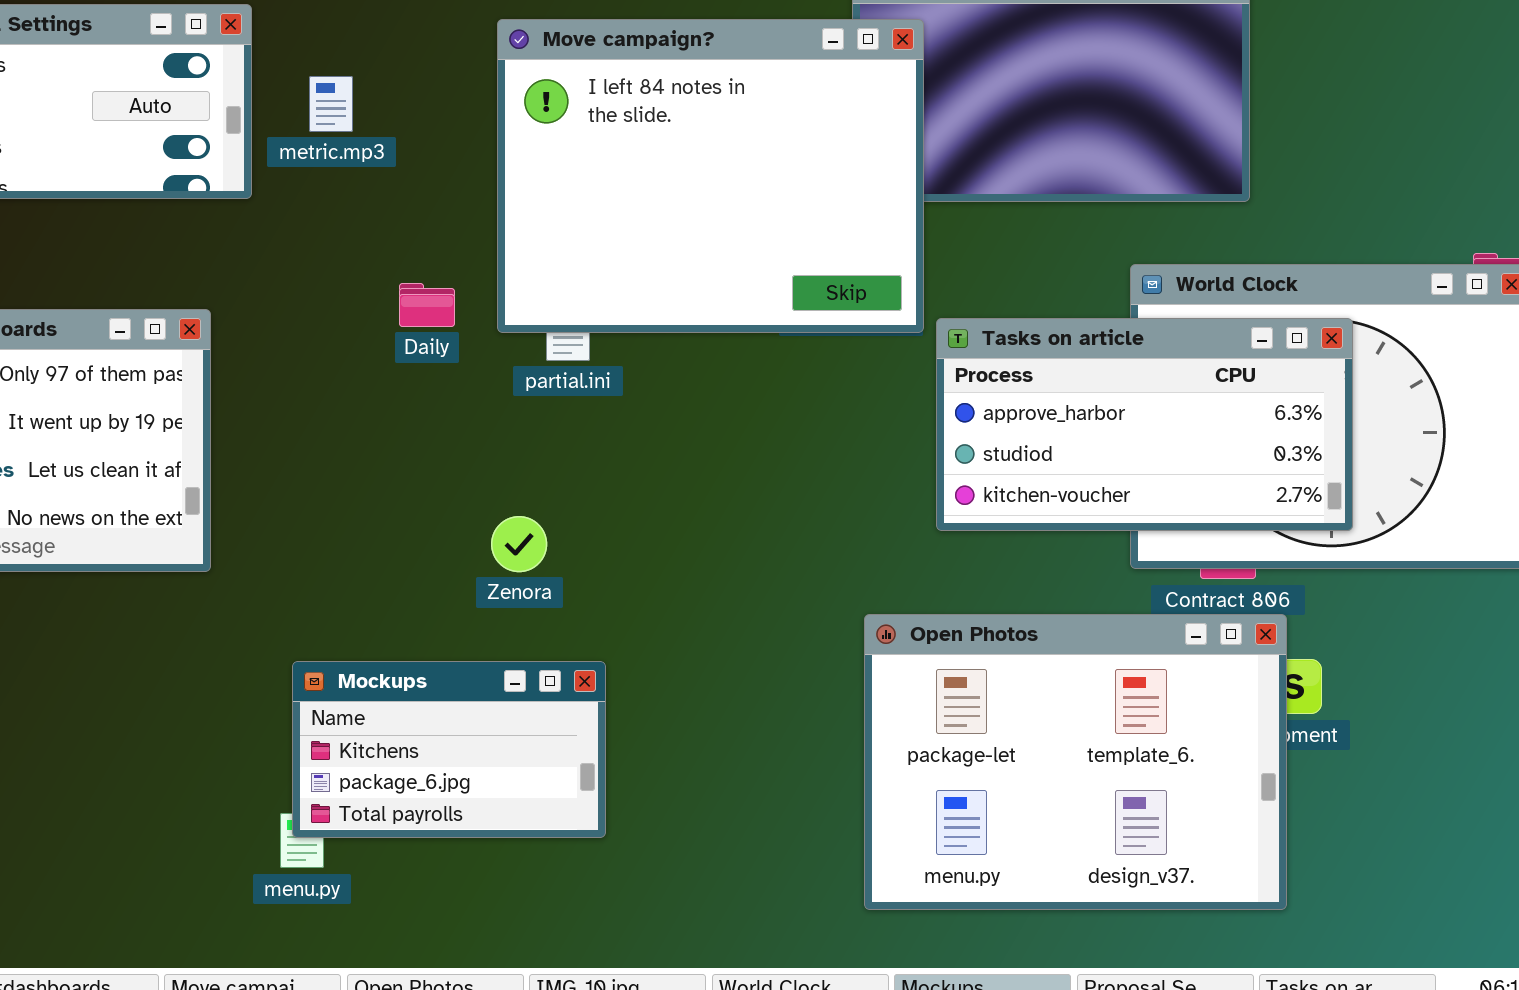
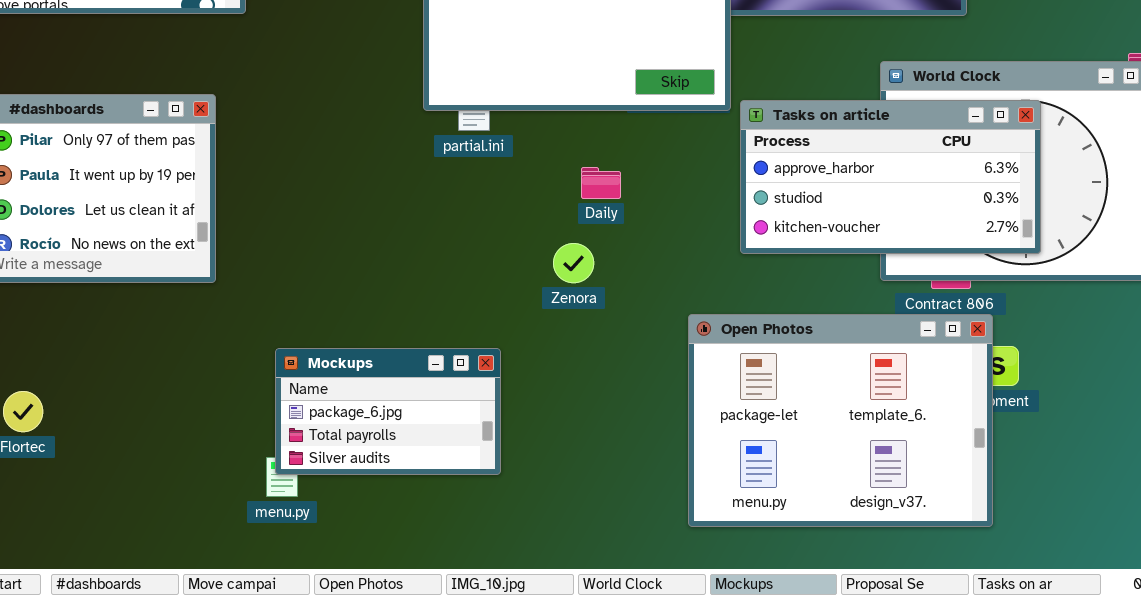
Daily: [399,283,455,327] -> [581,167,621,199], moved
Zenora: [491,516,547,572] -> [553,243,594,283], moved
Mockups: [292,661,606,838] -> [275,348,501,475], scrolled down 1 row

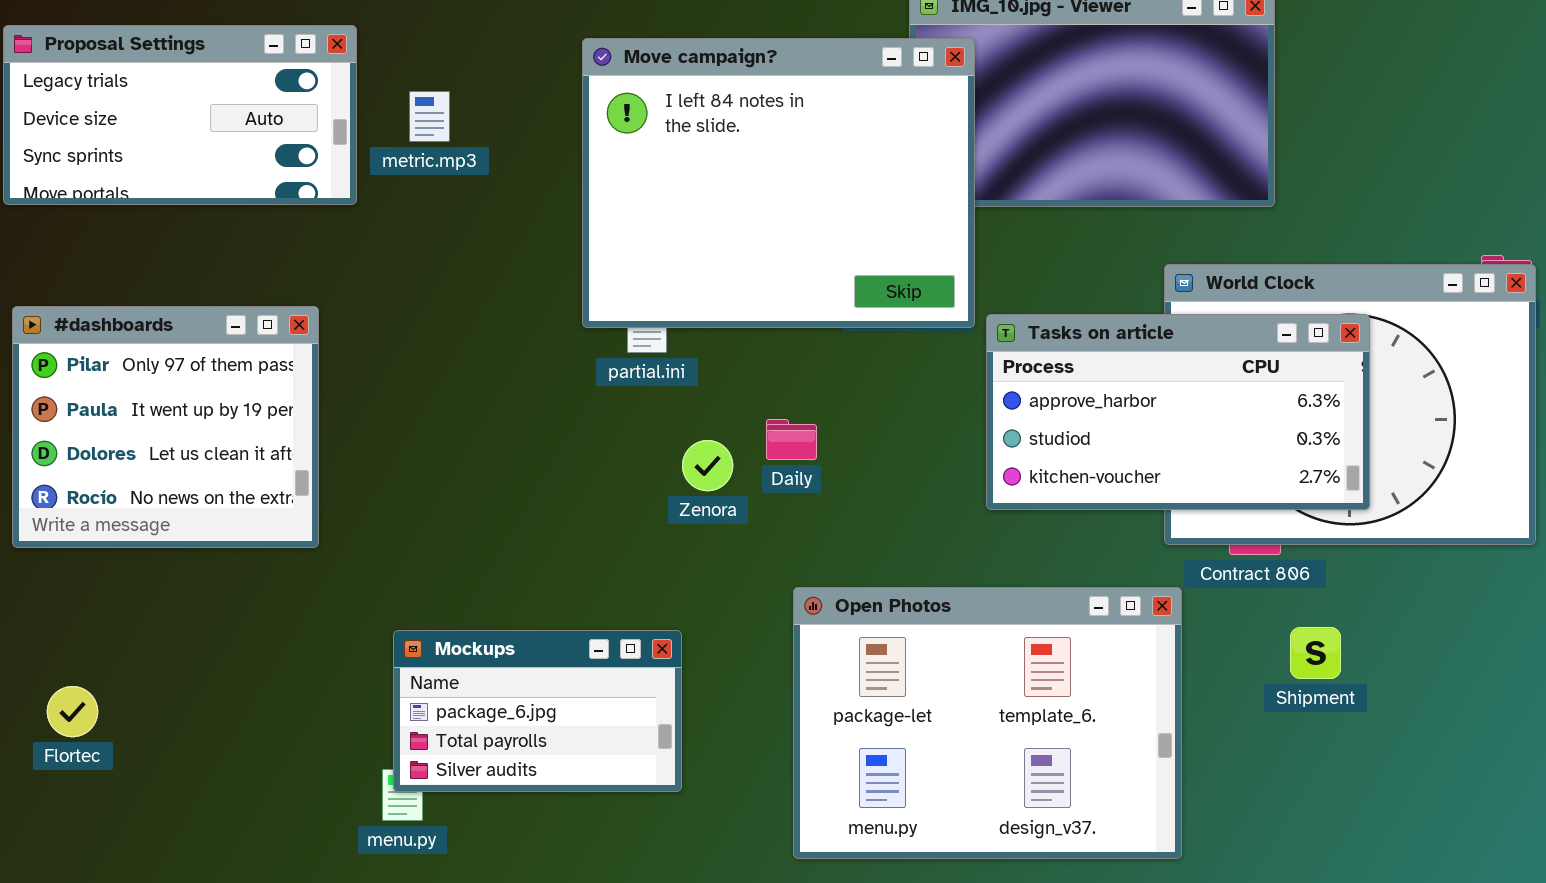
Daily: [581,167,621,199] -> [766,419,817,460], moved
Zenora: [553,243,594,283] -> [682,440,733,491], moved
Open Photos: [688,314,993,527] -> [793,587,1182,859], moved

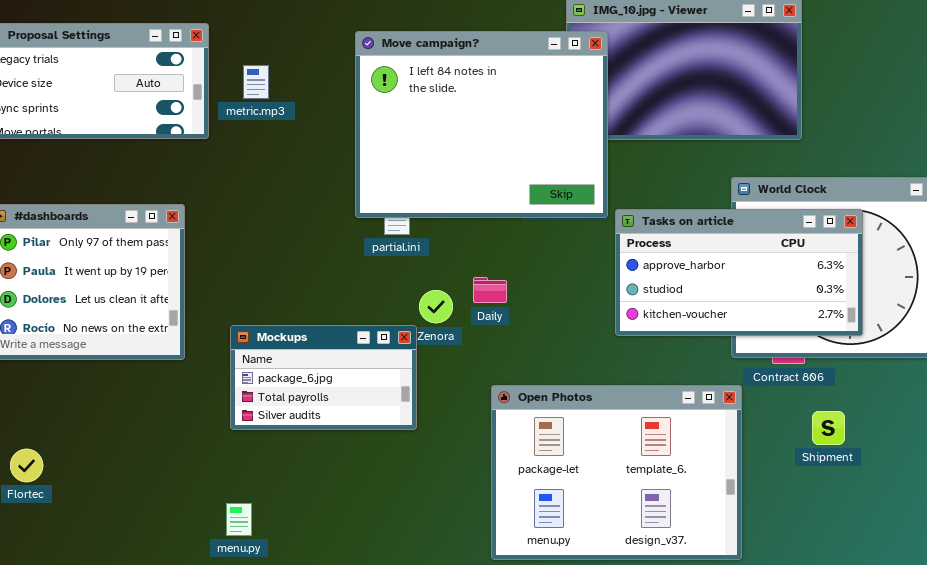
Mockups: [393,630,682,792] -> [230,325,417,430], moved

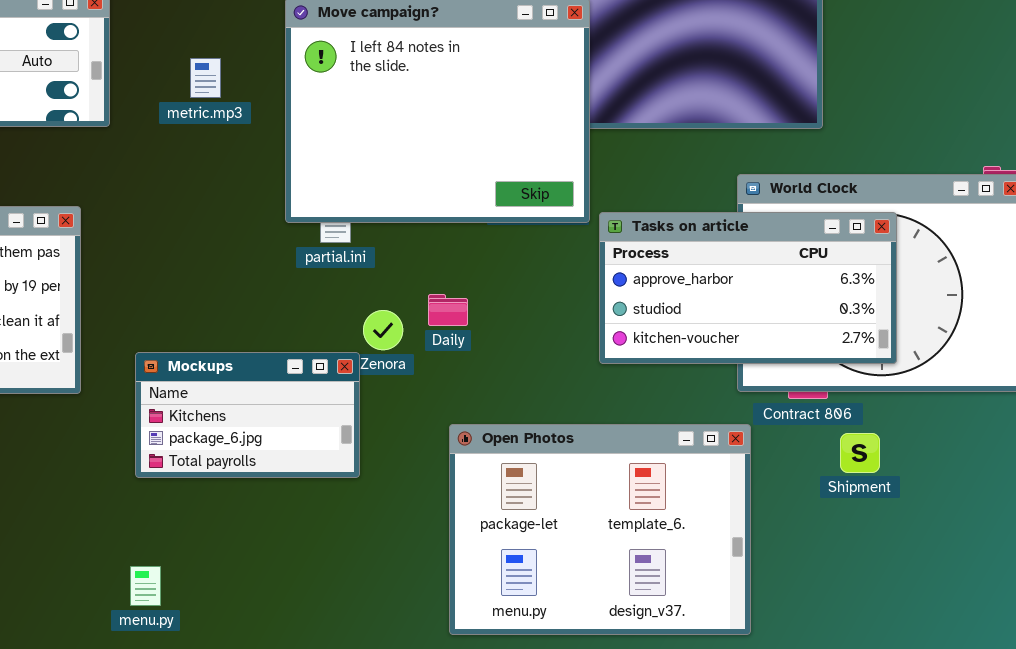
metric.mp3: [243,65,269,99] -> [190,58,221,98], moved
Mockups: [230,325,417,430] -> [135,352,360,478], scrolled up 1 row
Shipment: [812,411,845,445] -> [840,433,880,473], moved

